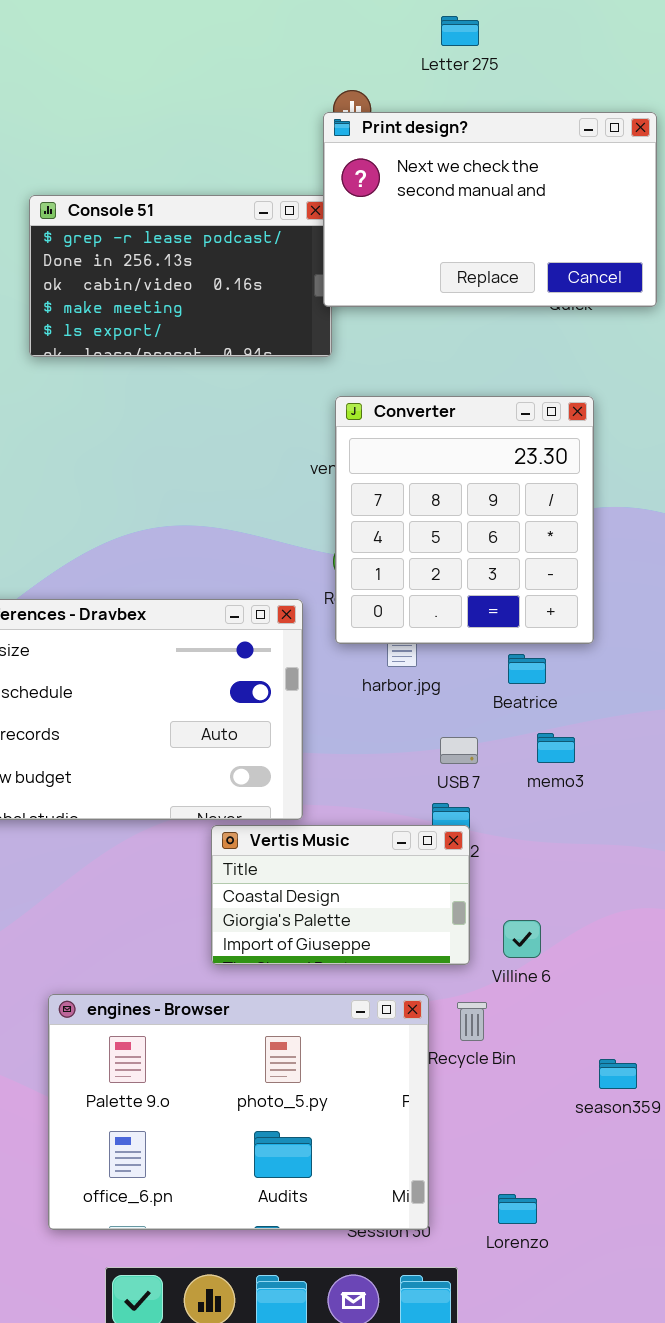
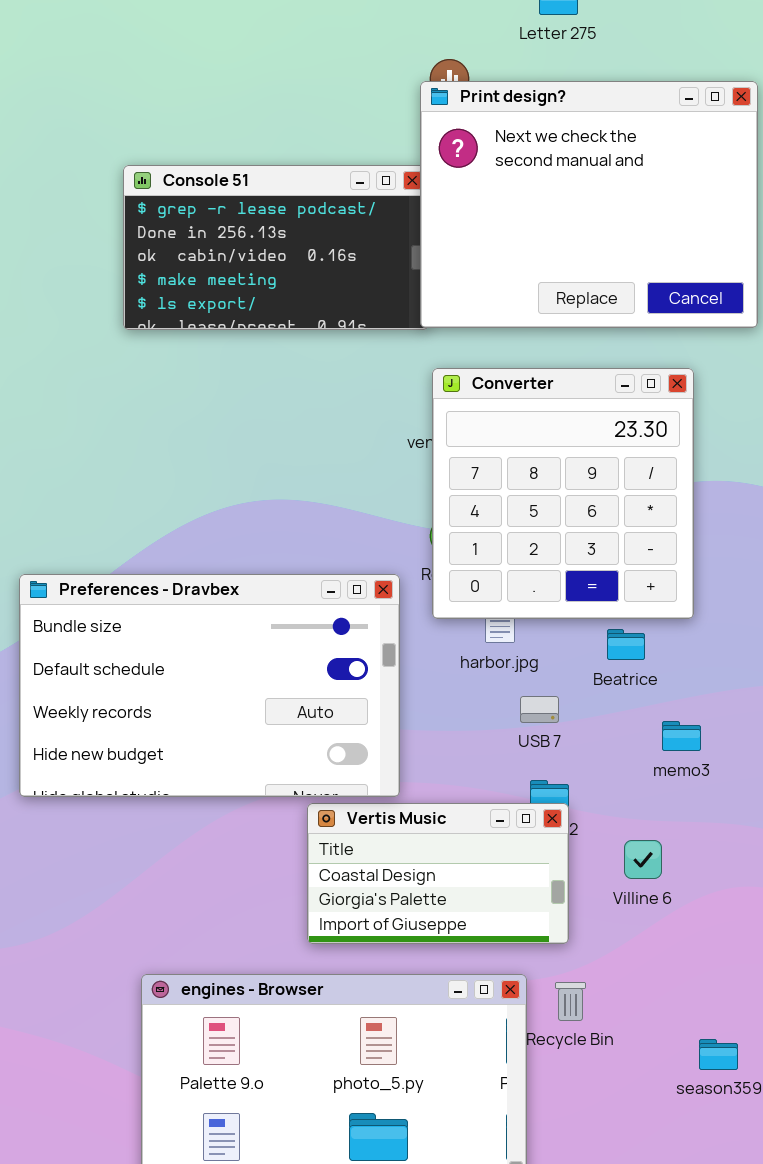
Print design?: [323,112,657,307] -> [420,81,758,328], resized
memo3: [537,733,575,763] -> [662,721,701,751], moved
USB 7: [440,737,478,764] -> [520,696,559,723], moved
Villine 6: [503,920,541,958] -> [624,840,662,879], moved

